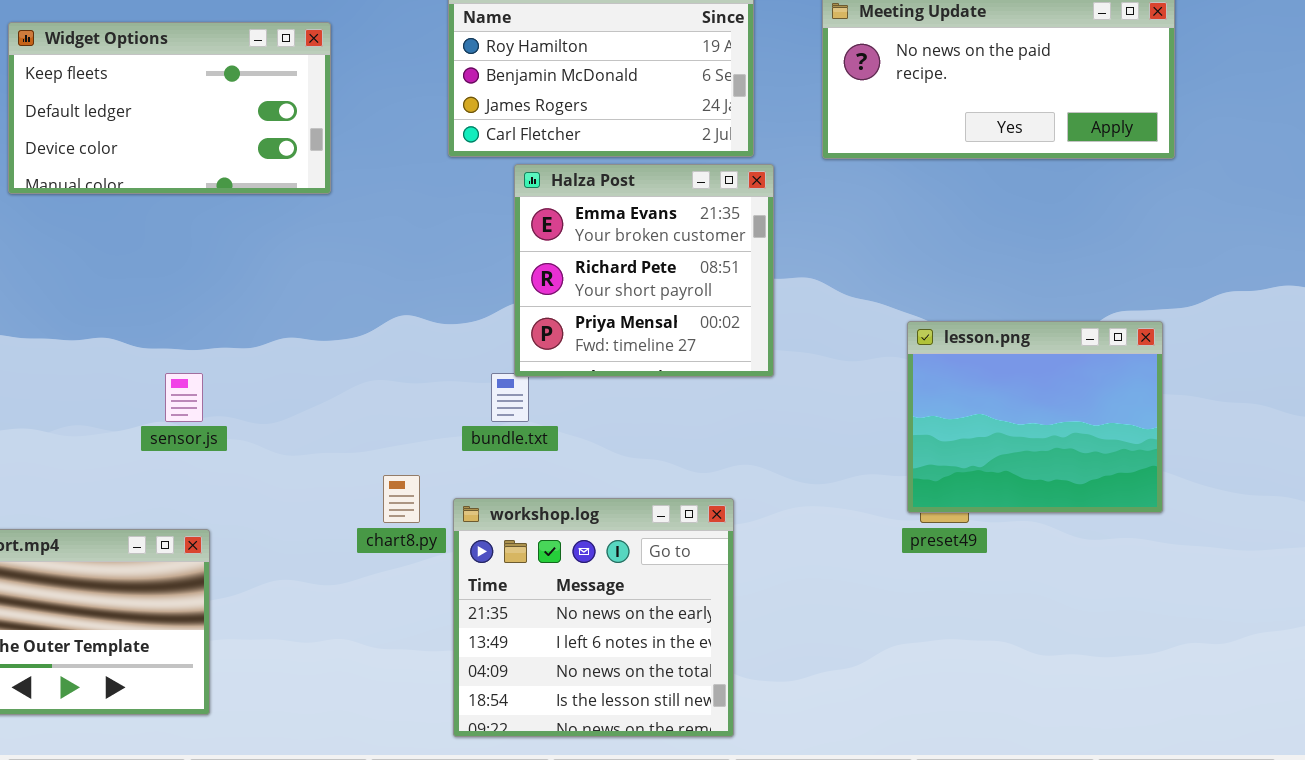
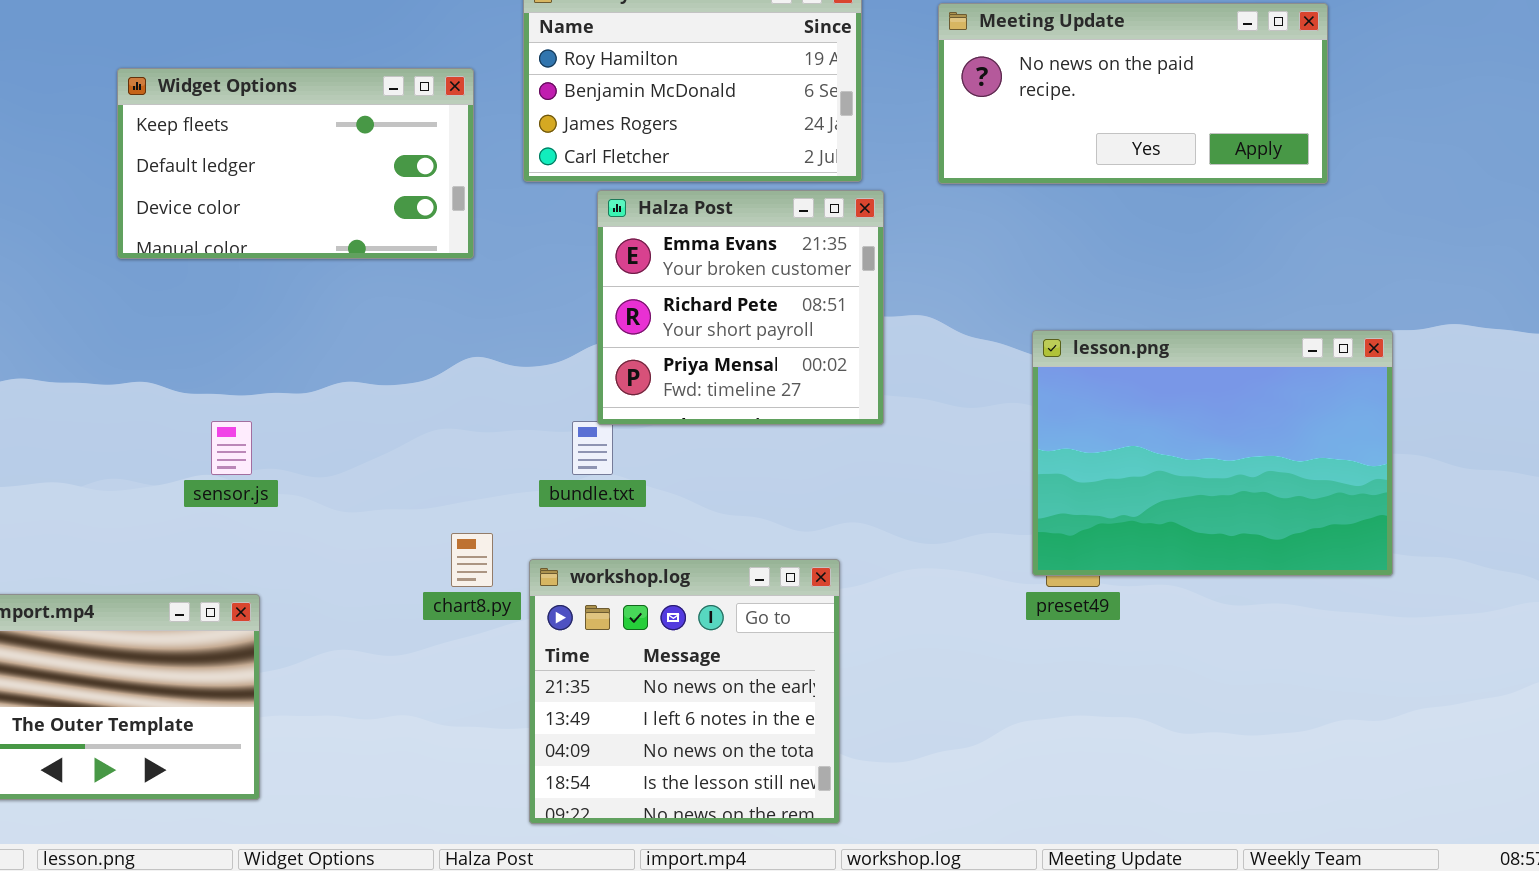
Widget Options: [8,22,331,194] -> [117,68,474,259], moved
lesson.png: [907,321,1163,513] -> [1032,330,1393,576], resized

